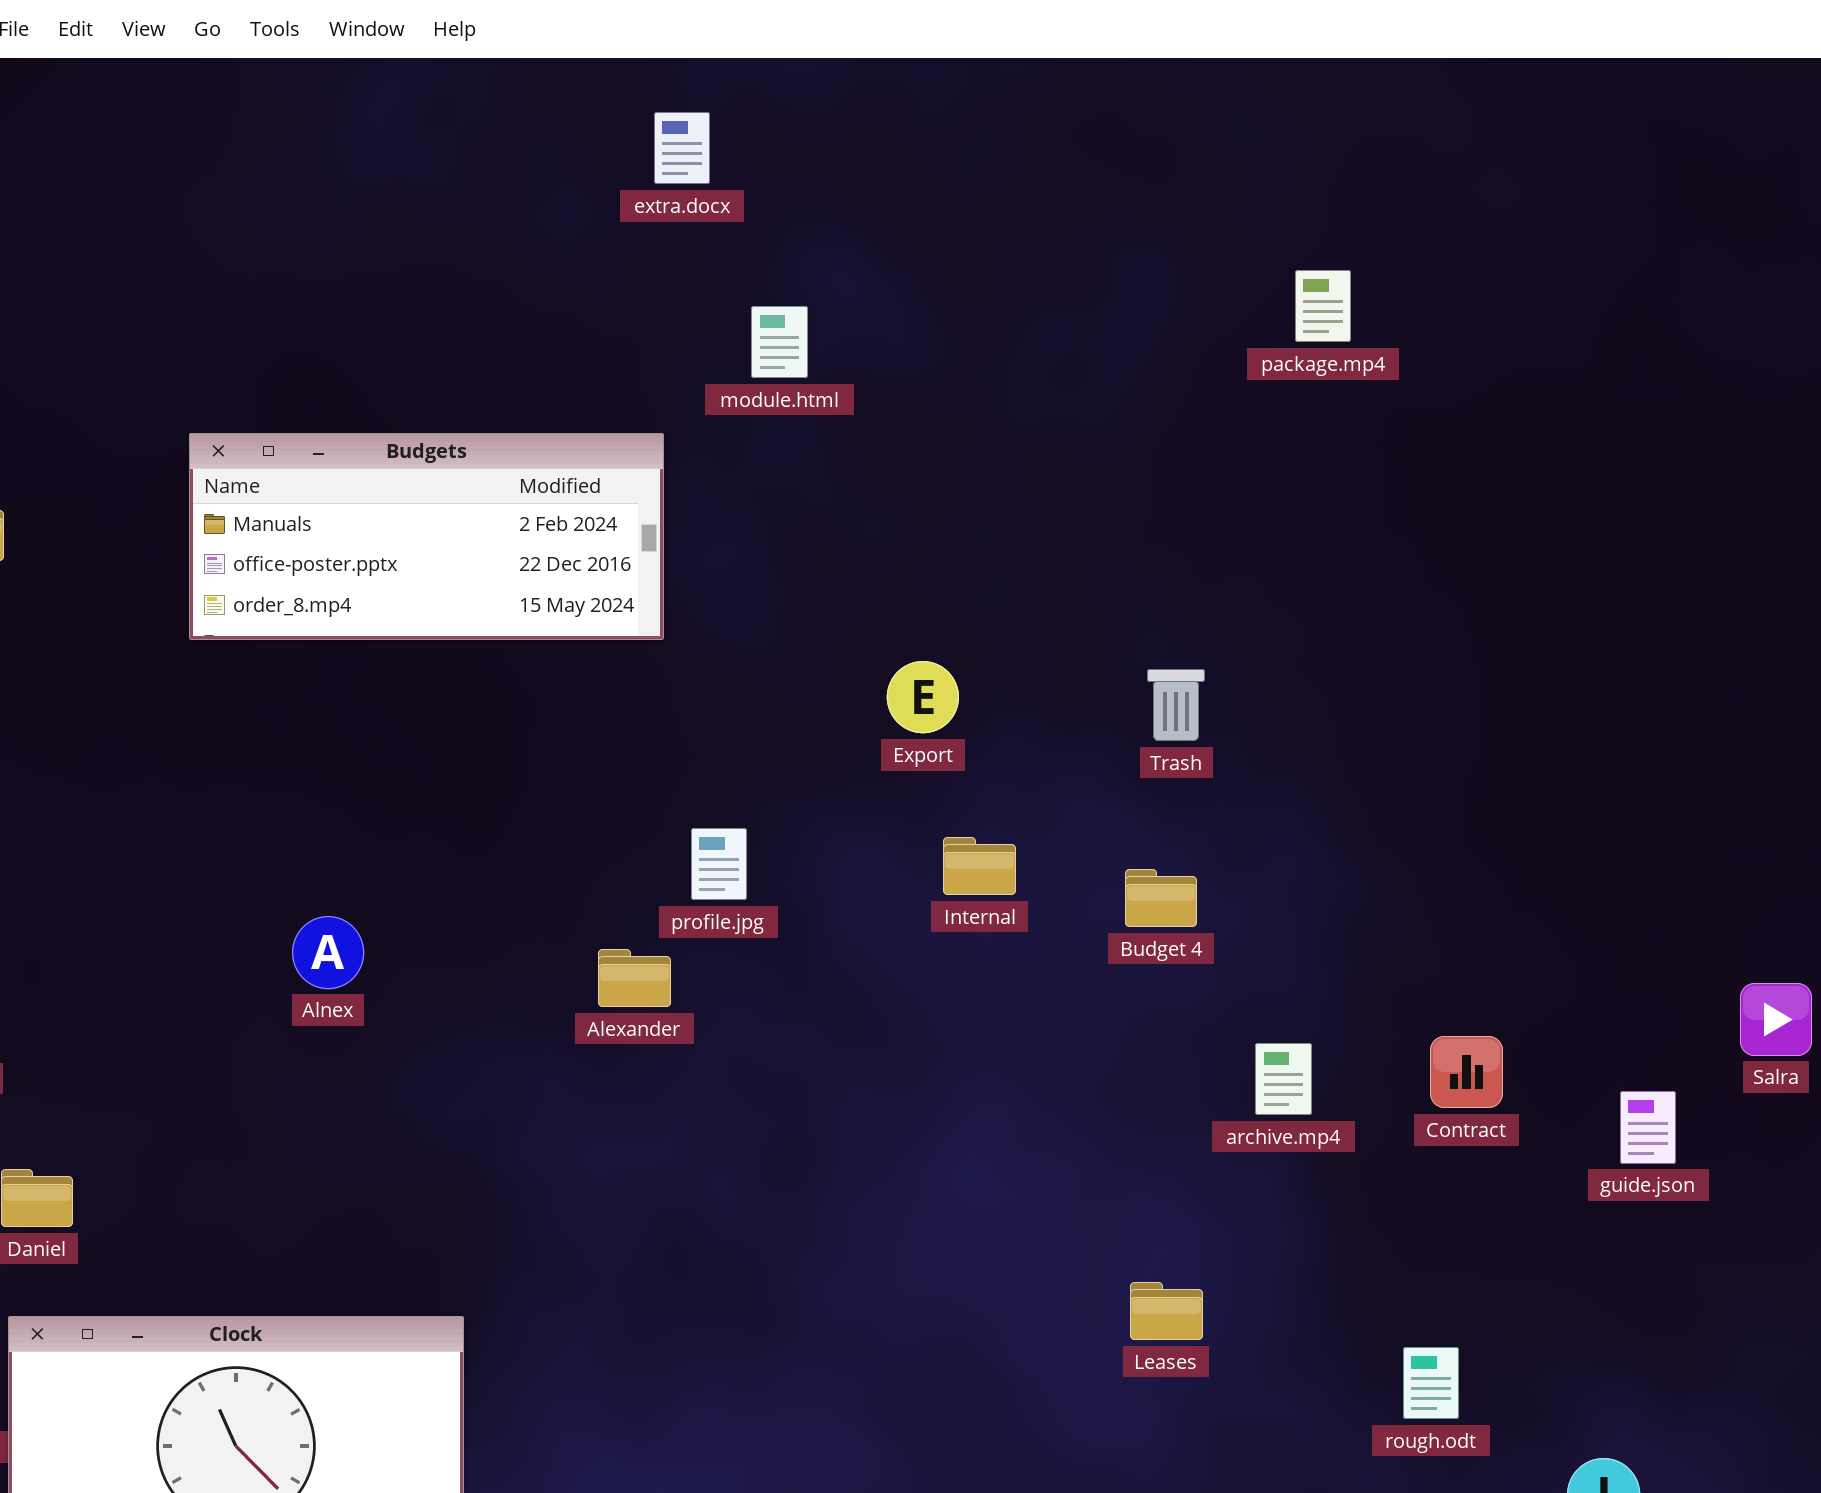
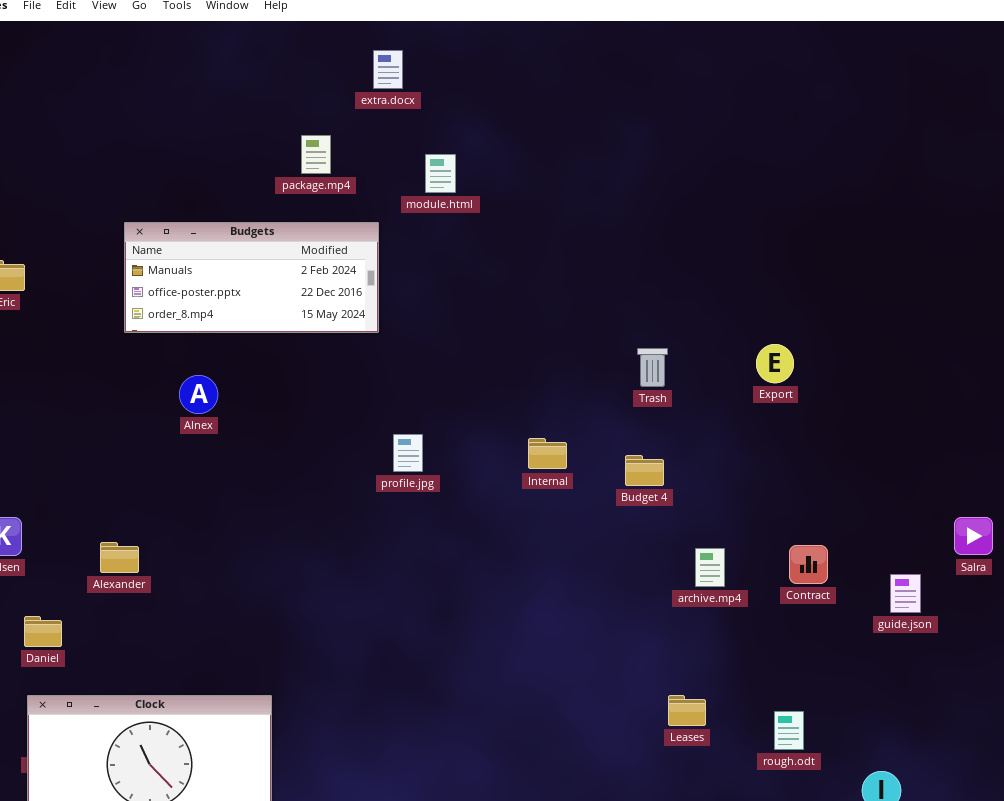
package.mp4: [1295,270,1351,342] -> [301,135,331,174], moved
Export: [887,661,959,733] -> [756,344,794,383], moved
Alnex: [292,916,364,989] -> [179,375,218,414], moved
Alexander: [598,949,671,1007] -> [100,542,139,573], moved
Leases: [1130,1282,1203,1340] -> [668,695,706,726], moved

